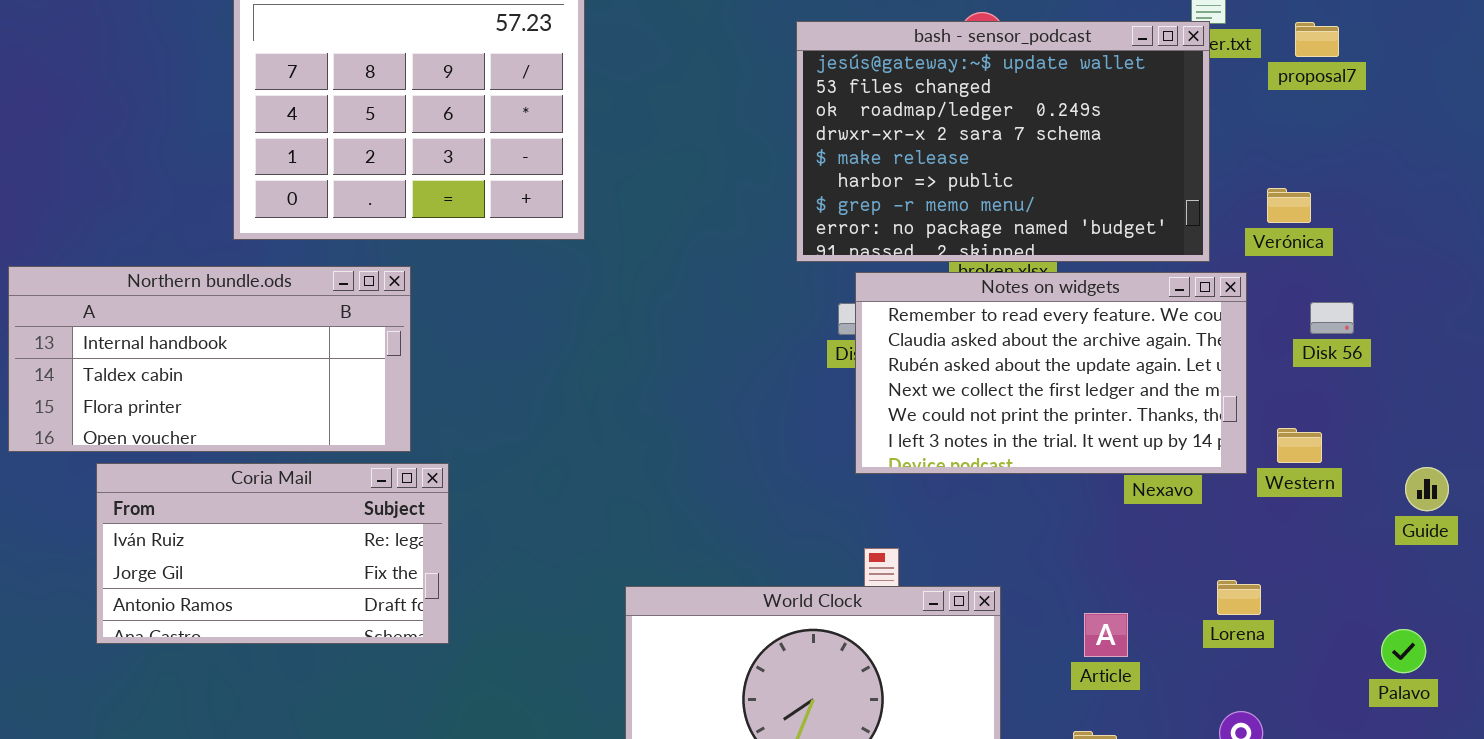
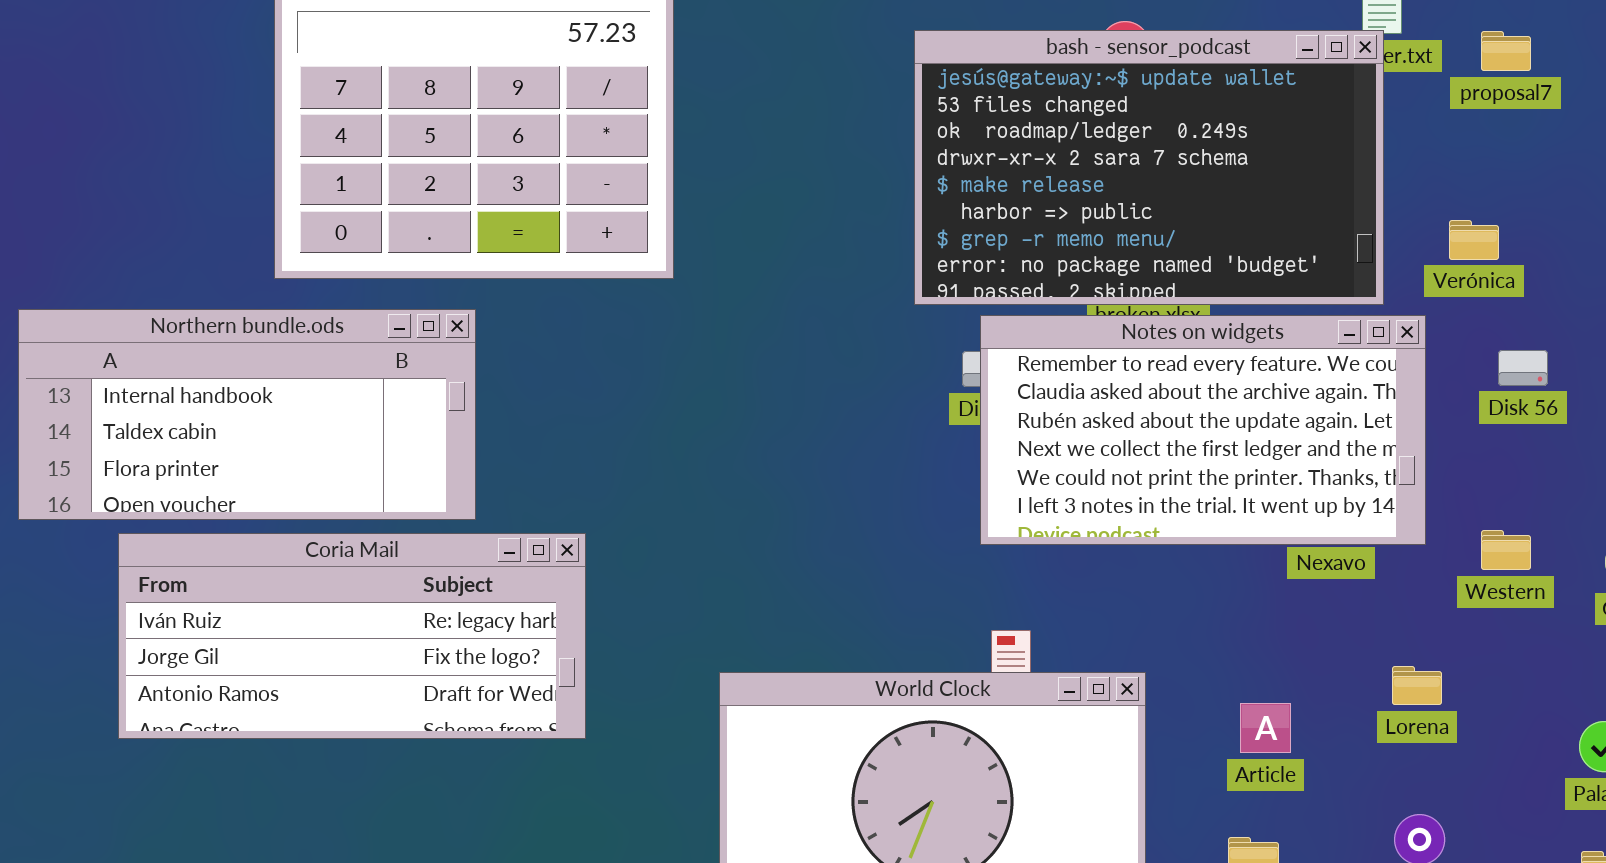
Western: [1277,428,1322,463] -> [1481,530,1531,570], moved
Coria Mail: [96,463,449,644] -> [118,533,586,739], resized

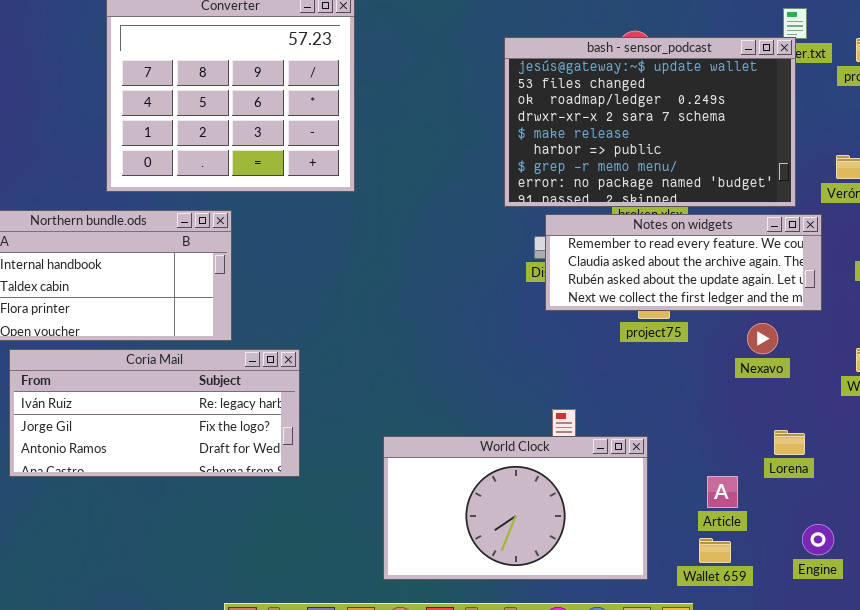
Notes on widgets: [980,315,1426,545] -> [545,214,822,311], resized
Lorena: [1392,666,1442,705] -> [774,430,805,455], moved
Article: [1240,703,1291,753] -> [707,476,738,508], moved

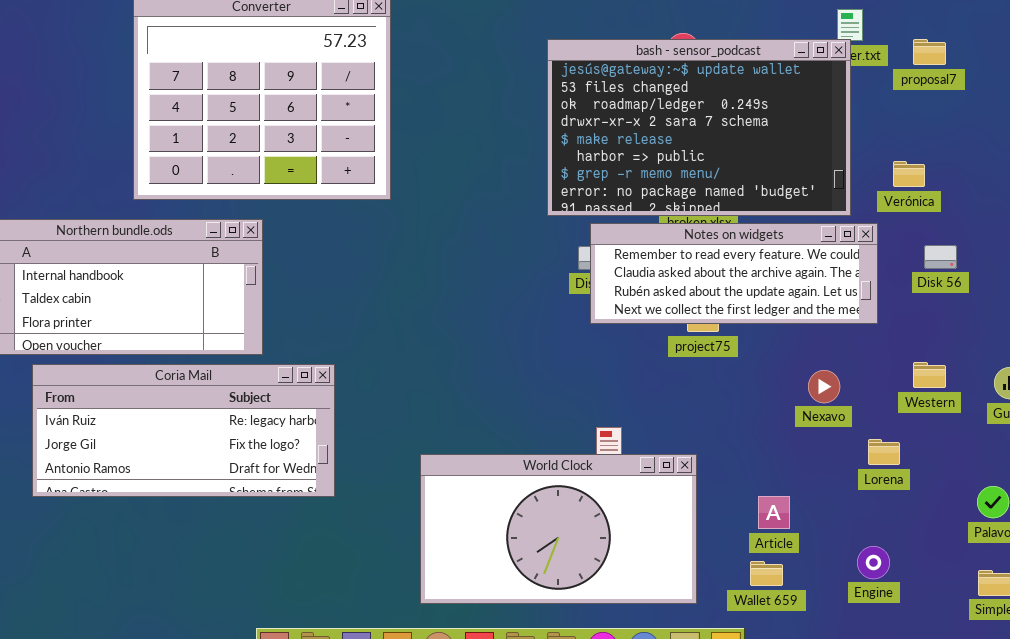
Nexavo: [747,323,778,354] -> [808,370,840,403], moved
Lorena: [774,430,805,455] -> [868,439,900,465], moved

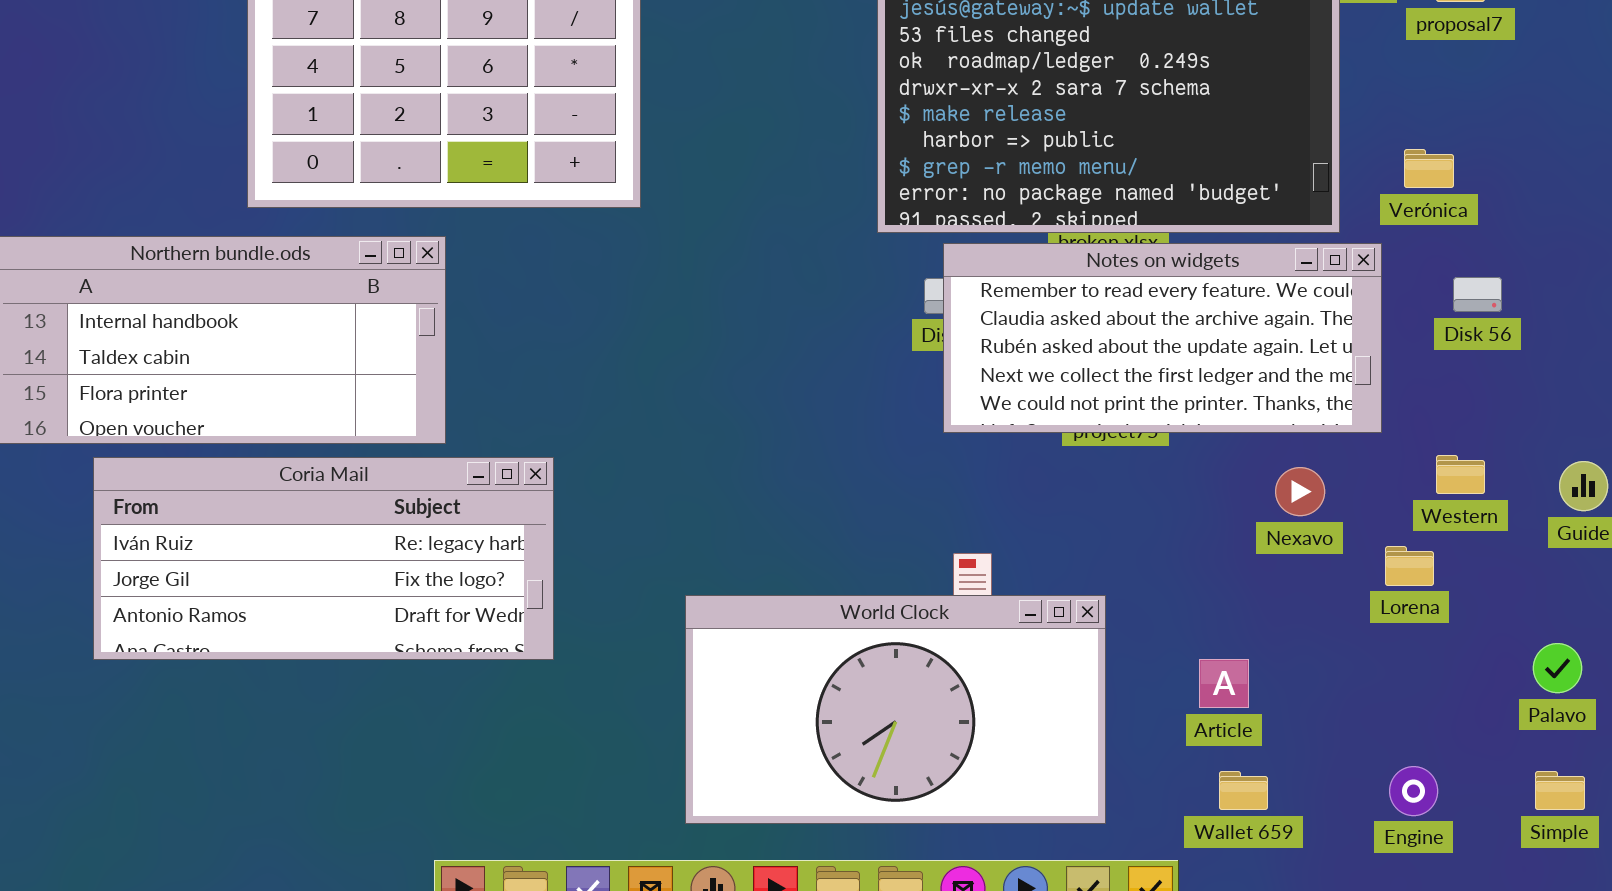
Notes on widgets: [590,223,878,324] -> [943,243,1382,433], resized
Lorena: [868,439,900,465] -> [1385,546,1434,586], moved
Engine: [857,546,890,579] -> [1389,766,1438,816], moved
Wallet 659: [750,561,783,586] -> [1219,771,1268,810], moved

